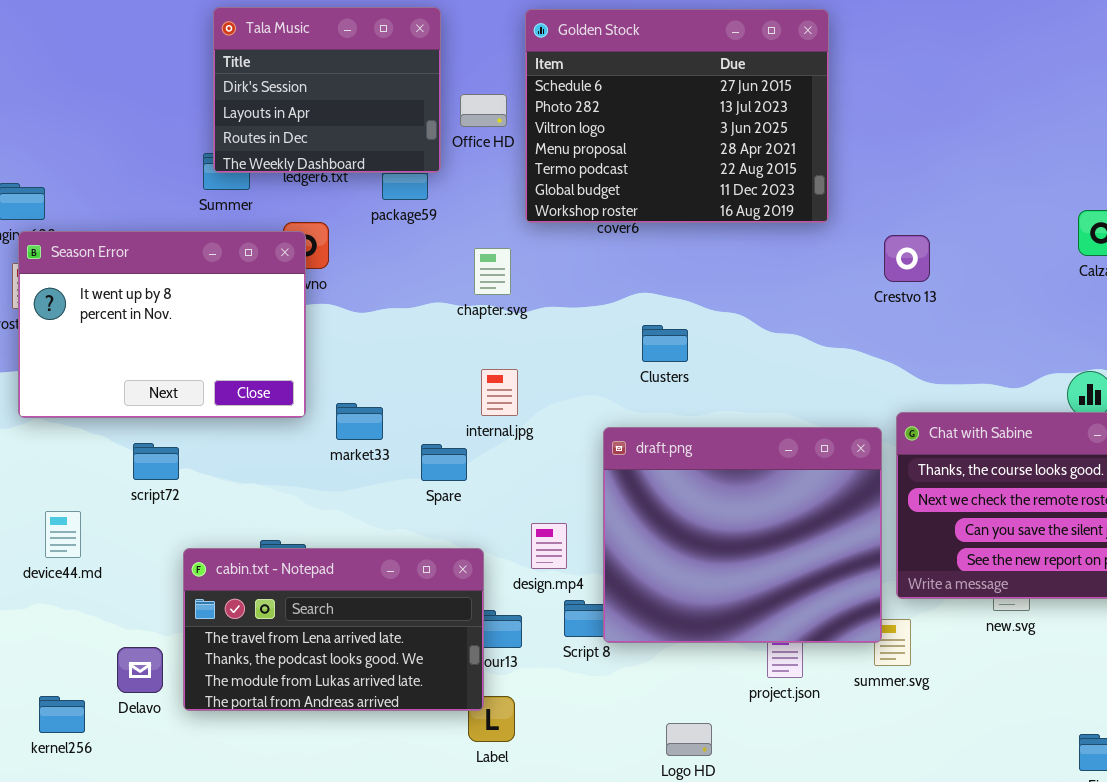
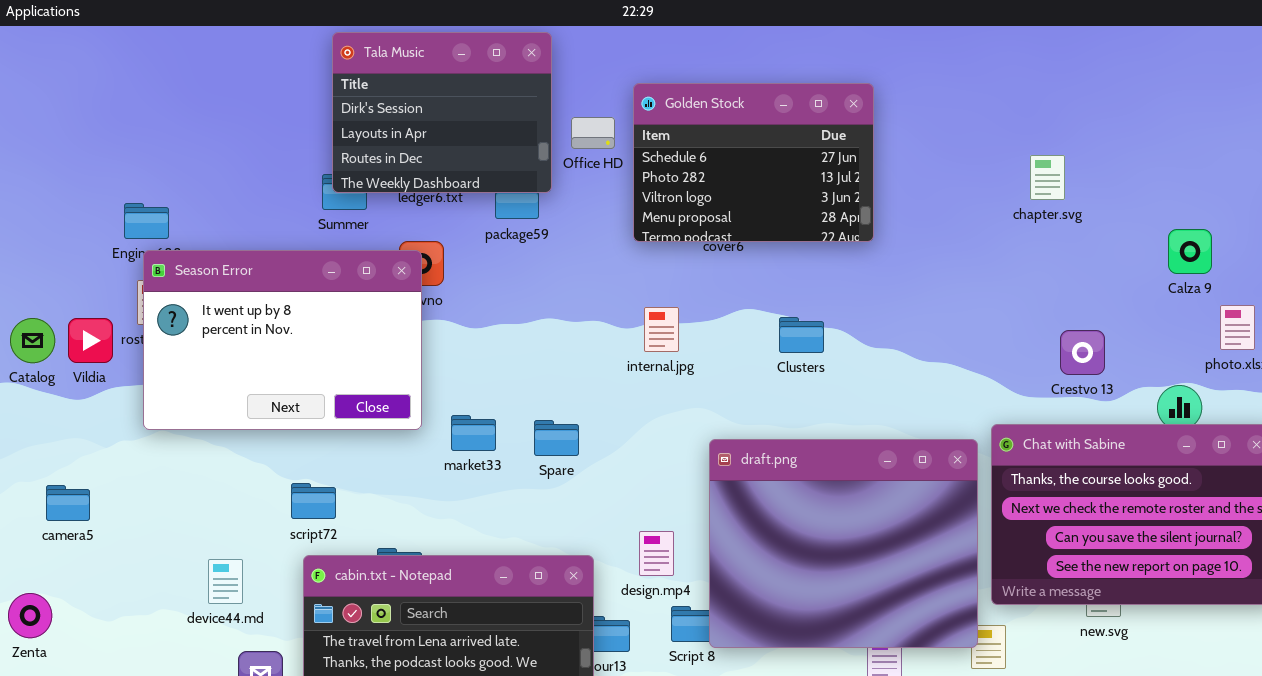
Golden Stock: [525,9,829,223] -> [633,83,874,242], resized
Crestvo 13: [884,235,930,282] -> [1060,330,1105,375], moved
chapter.svg: [474,248,511,295] -> [1030,155,1065,200], moved
Clusters: [642,325,688,362] -> [779,317,824,353], moved
internal.jpg: [481,369,518,416] -> [644,307,679,352], moved
script72: [133,443,179,480] -> [291,483,336,519], moved
Spare: [421,444,467,481] -> [534,420,579,456], moved
device44.md: [45,511,81,558] -> [208,559,243,604], moved

